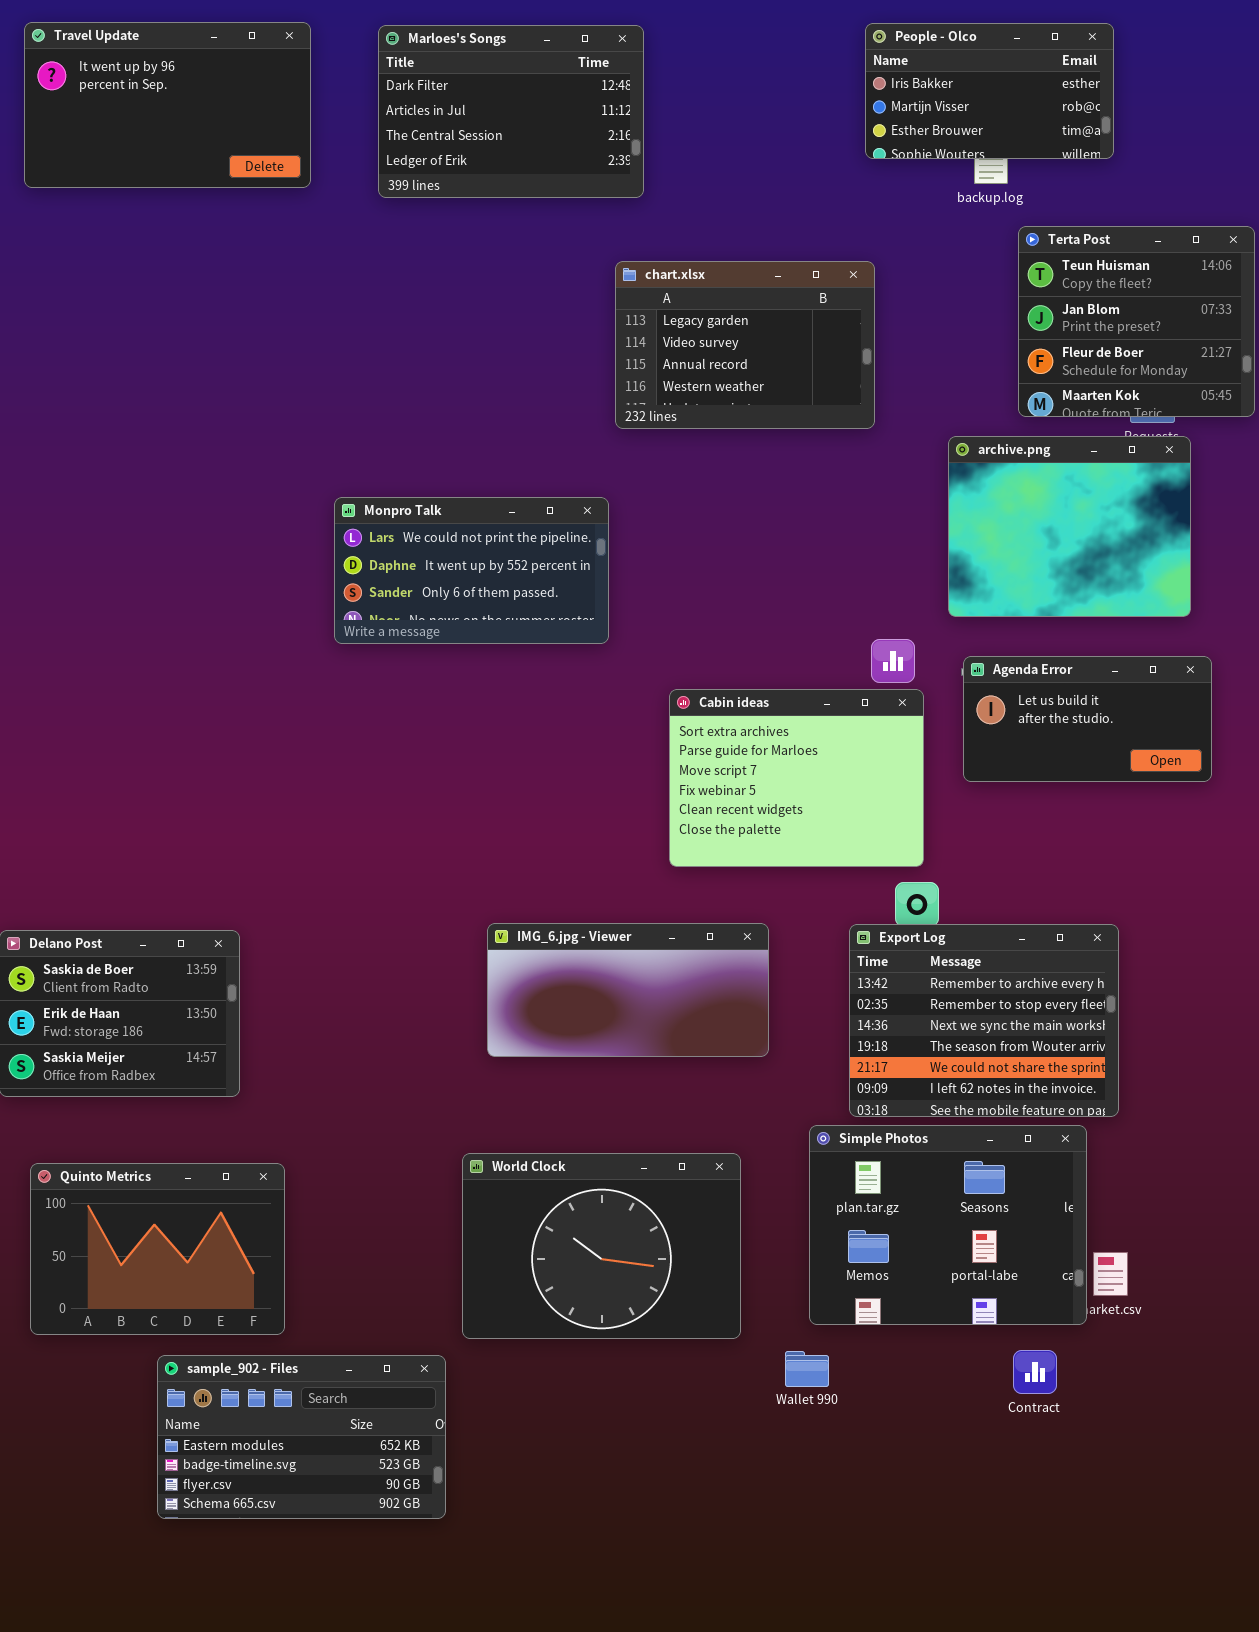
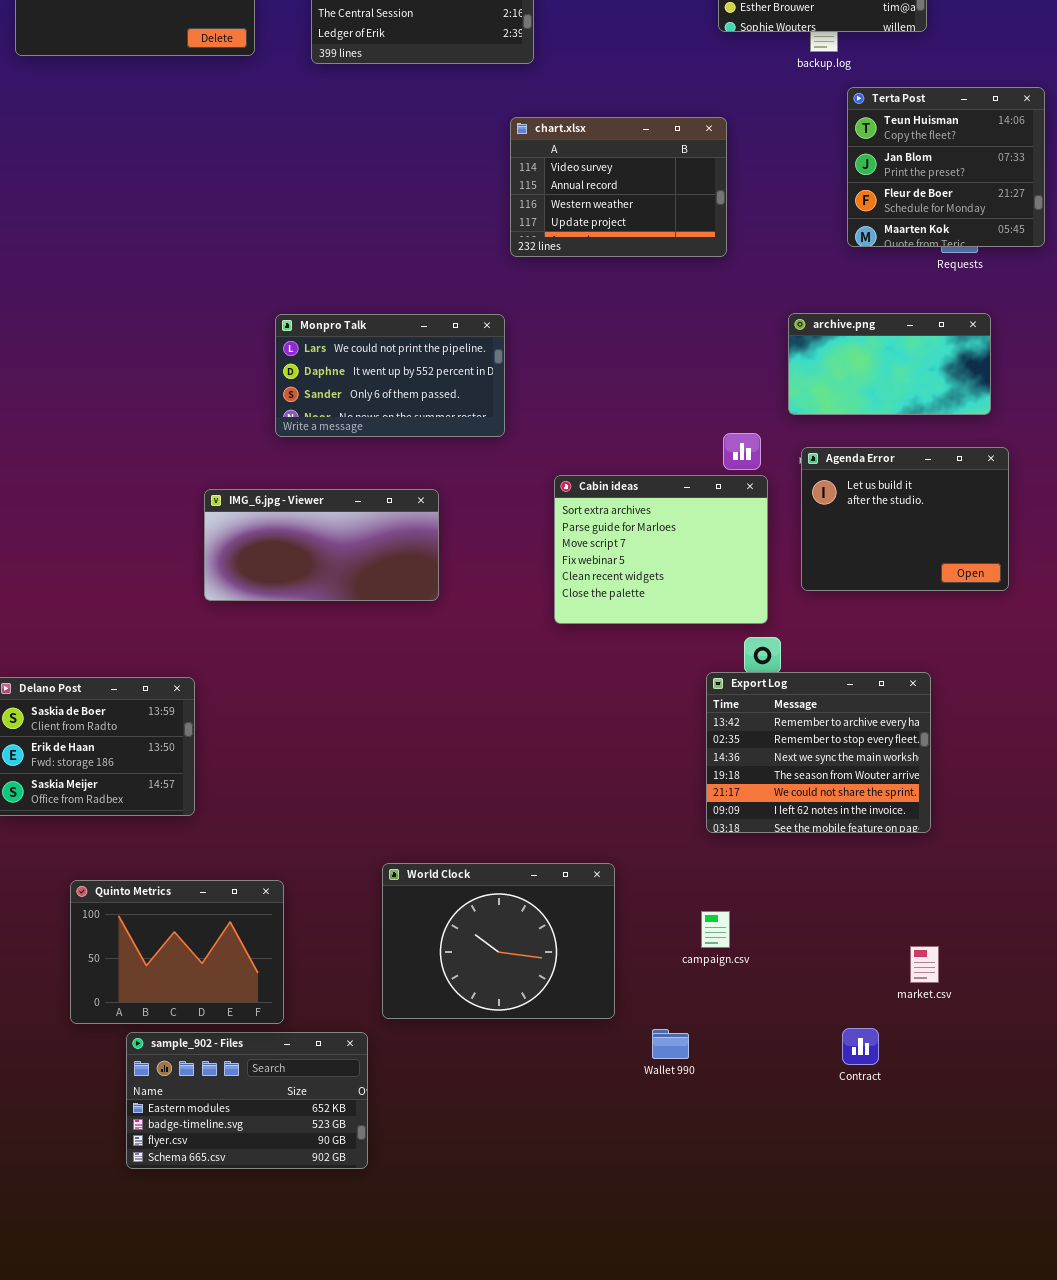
chart.xlsx: [615,261,875,429] -> [510,117,727,257], scrolled down 1 row
archive.png: [948,436,1191,617] -> [788,313,991,415], resized
Agenda Error: [963,656,1212,782] -> [801,447,1009,591], resized
IMG_6.jpg - Viewer: [487,923,769,1057] -> [204,489,439,601], moved
Simple Photos: [809,1125,1087,1325] -> none, closed
Quinto Metrics: [30,1163,285,1335] -> [70,880,284,1024], moved

